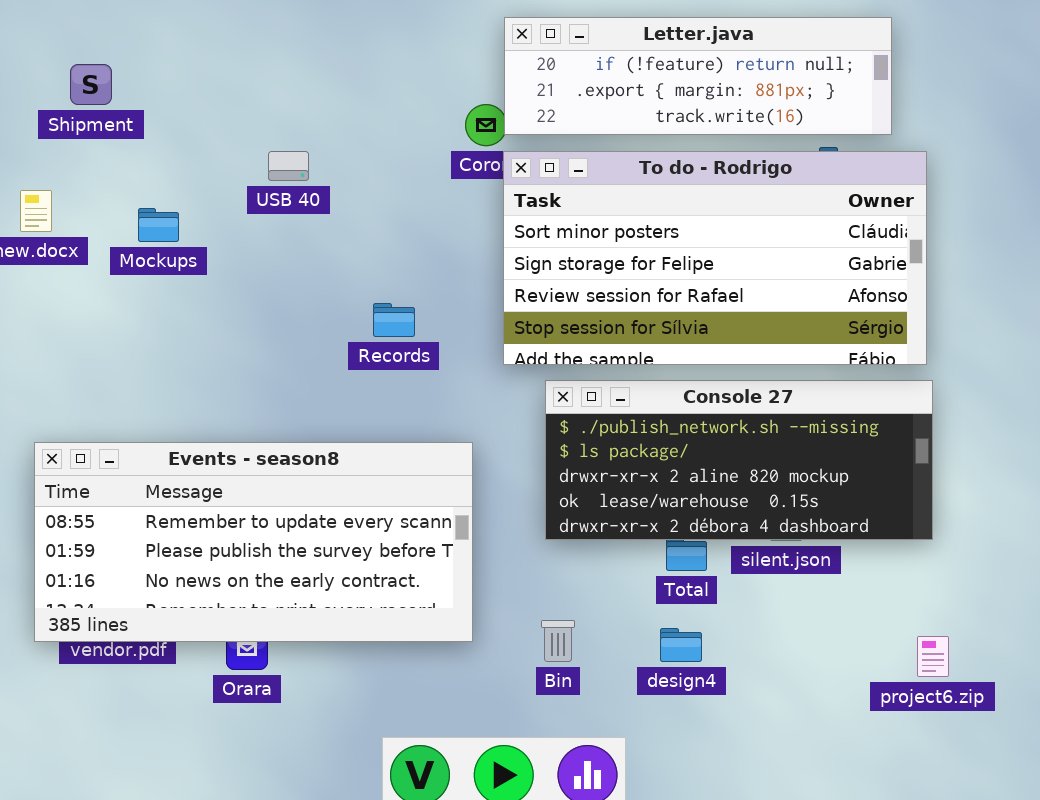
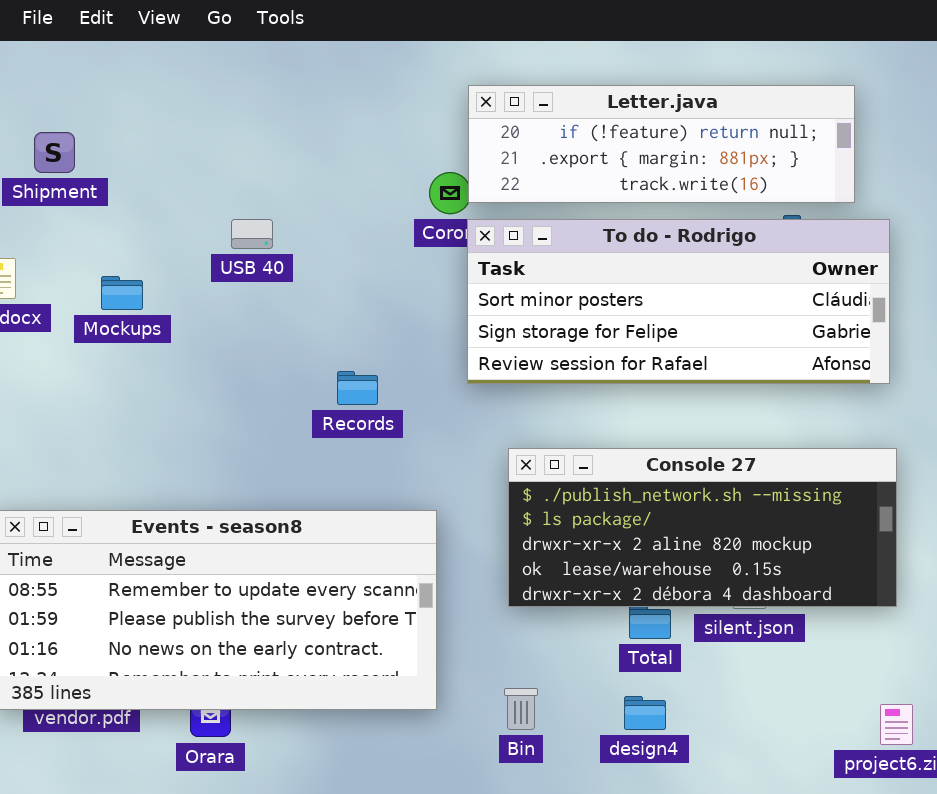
To do - Rodrigo: [503,151,927,365] -> [467,219,890,384], resized

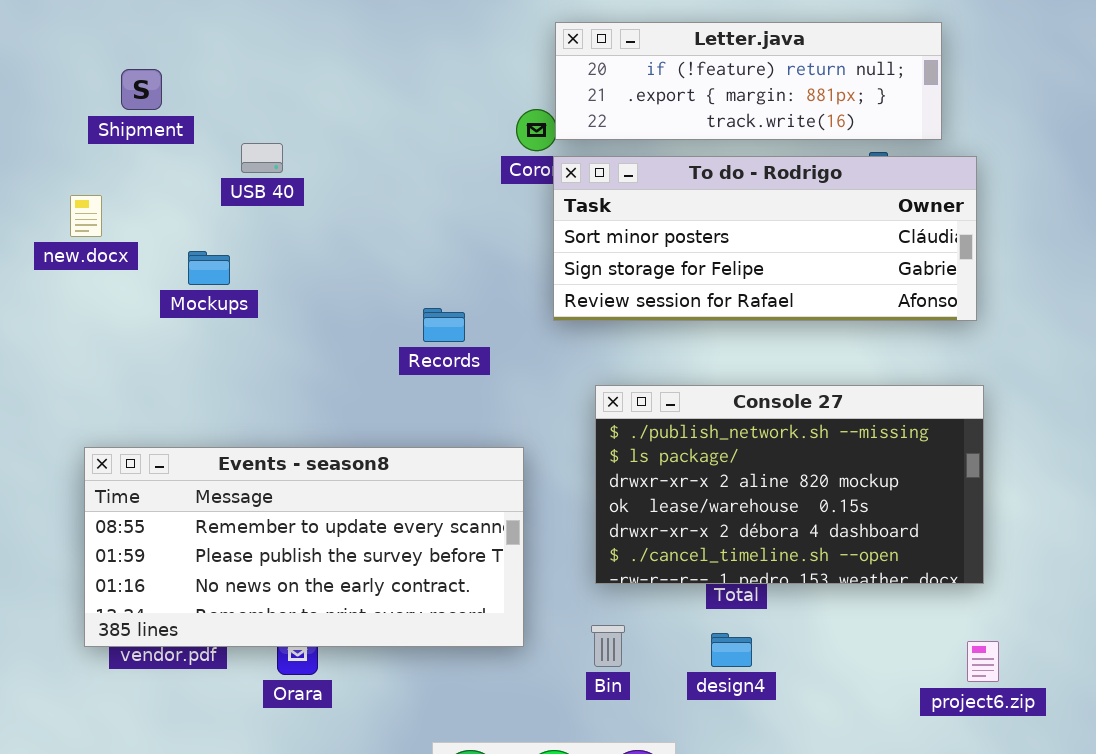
USB 40: [231,219,273,249] -> [241,143,283,173], moved
Mockups: [101,276,143,310] -> [188,251,230,285], moved
Console 27: [508,448,897,607] -> [595,385,984,584], resized

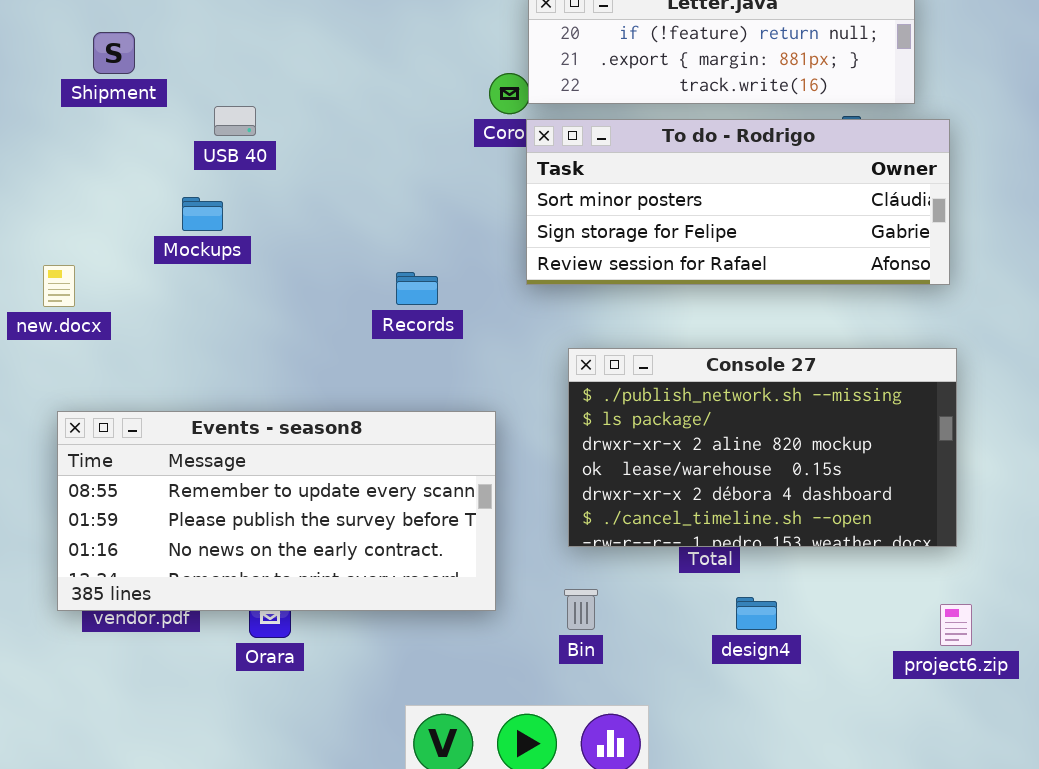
new.docx: [70,195,102,237] -> [43,265,75,307], moved
Mockups: [188,251,230,285] -> [182,197,223,231], moved
design4: [711,633,752,667] -> [736,597,777,630], moved

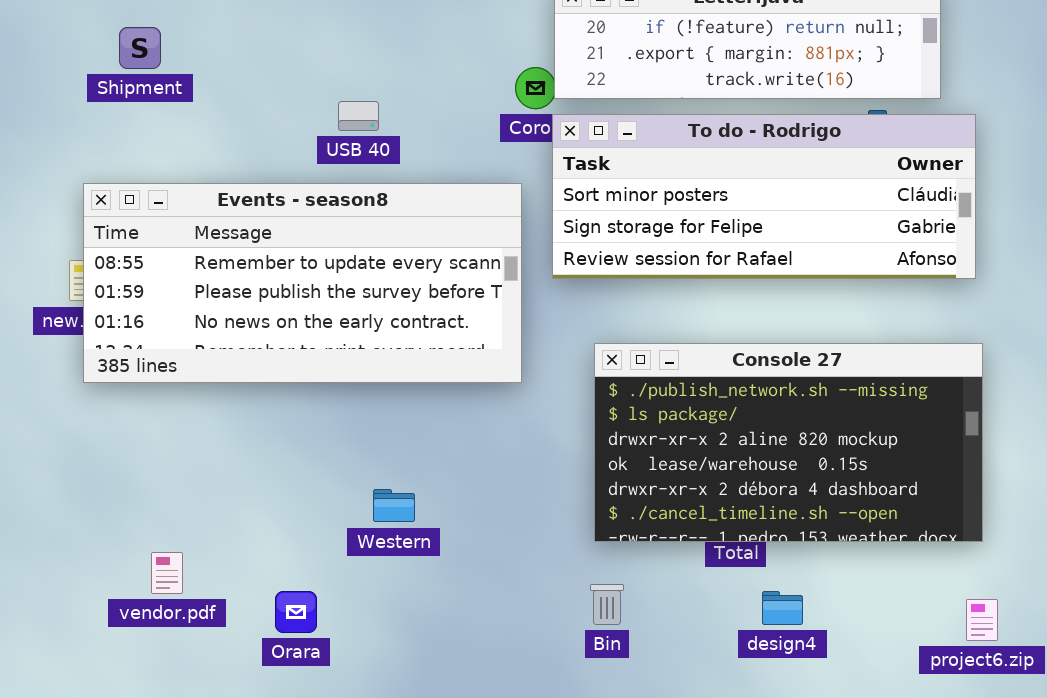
USB 40: [214,106,256,136] -> [338,101,379,131], moved
Events - season8: [57,411,496,611] -> [83,183,522,383], moved

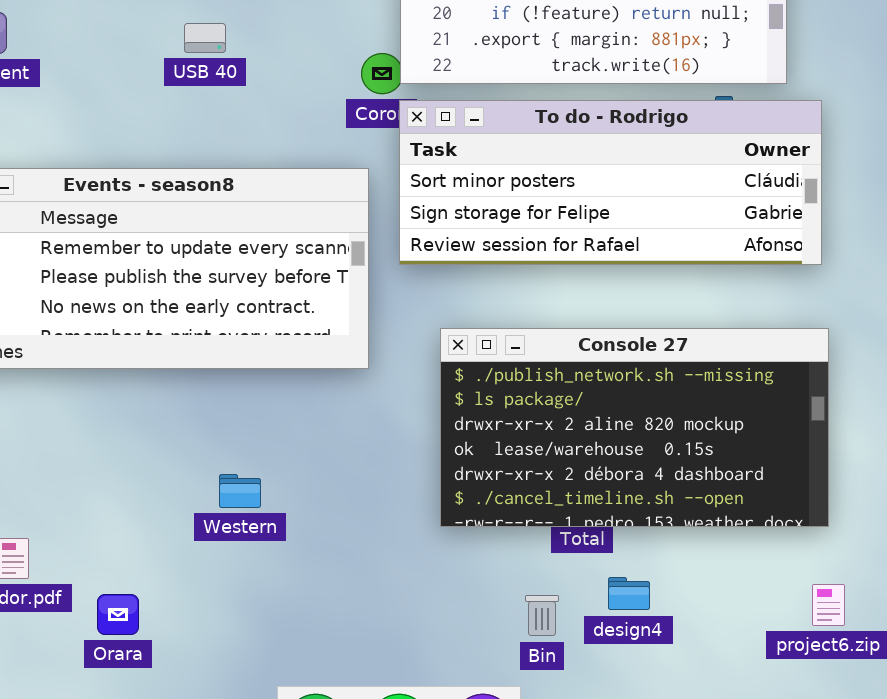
USB 40: [338,101,379,131] -> [184,23,226,53], moved
Bin: [590,584,624,625] -> [525,595,559,636], moved
Orara: [275,591,317,633] -> [97,594,139,635], moved

